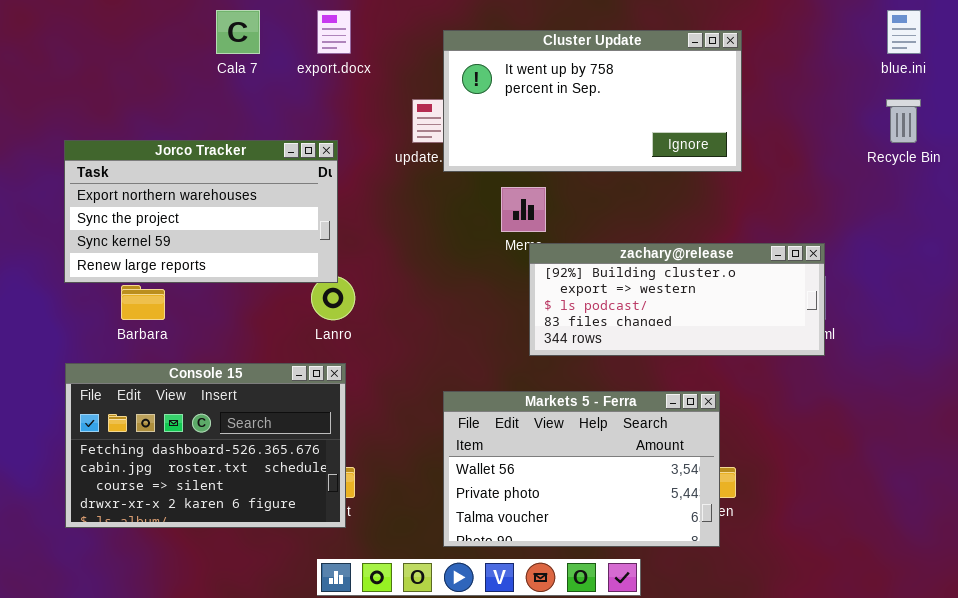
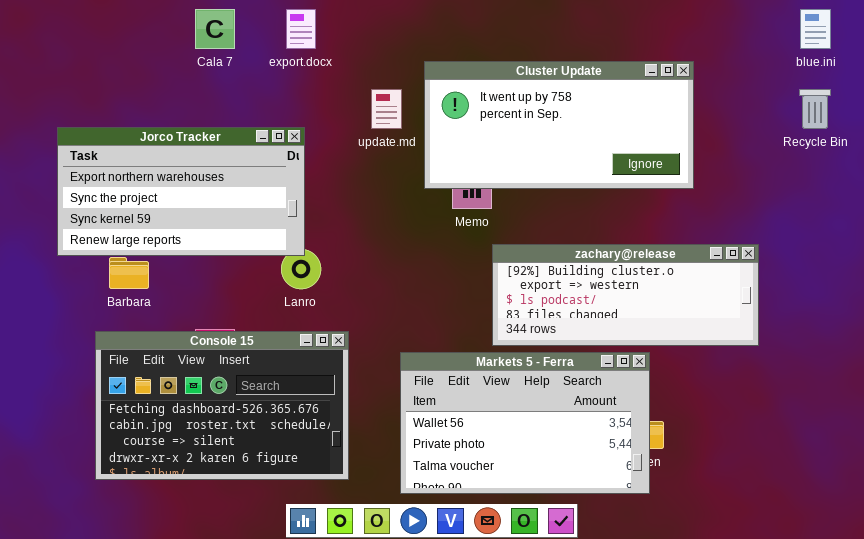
Cluster Update: [443,30,742,172] -> [424,61,694,189], moved
zachary@release: [529,243,825,356] -> [492,244,759,346], moved
Console 15: [65,363,346,528] -> [95,331,349,480], moved

